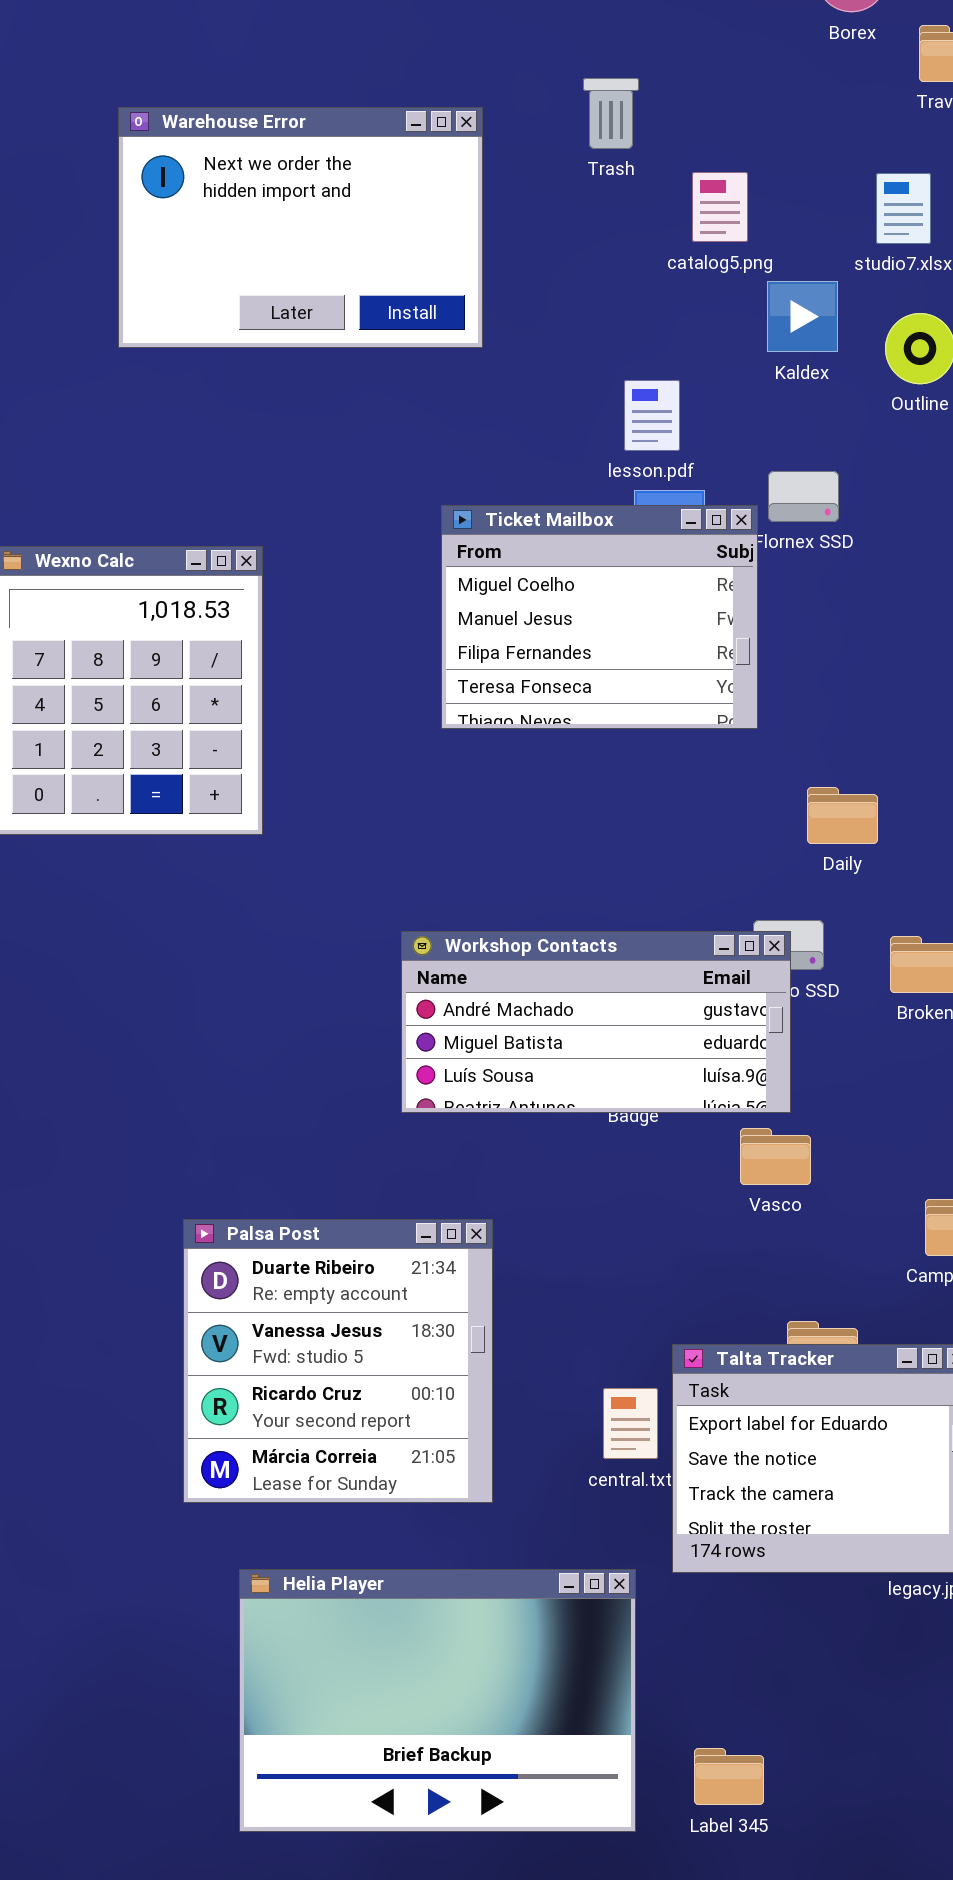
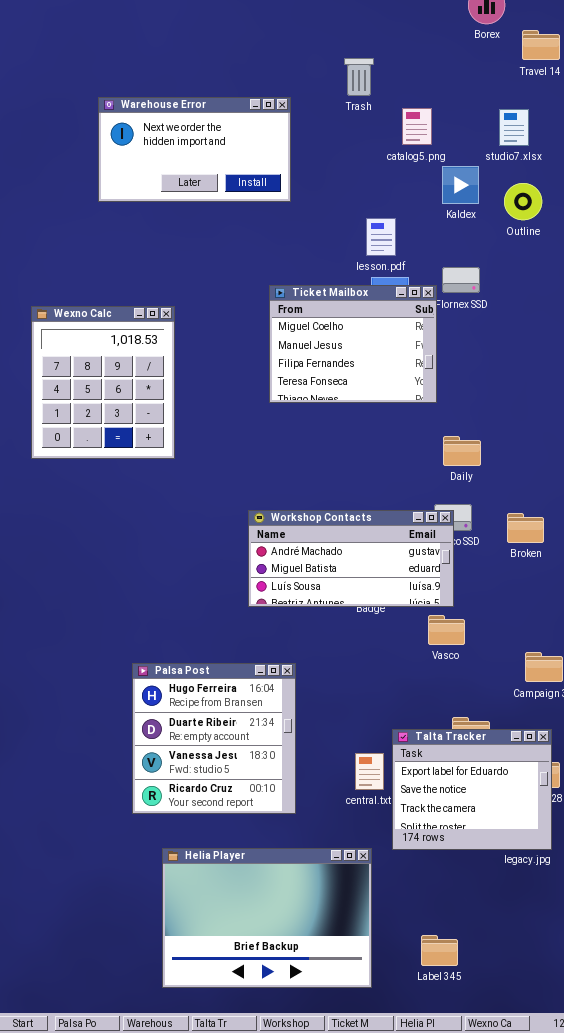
Warehouse Error: [118,107,483,348] -> [98,97,291,202], resized
Daily: [807,787,878,844] -> [443,436,481,466], moved
Palsa Post: [183,1219,493,1503] -> [132,663,296,814], scrolled up 1 row
Label 345: [694,1748,764,1805] -> [421,935,458,966], moved

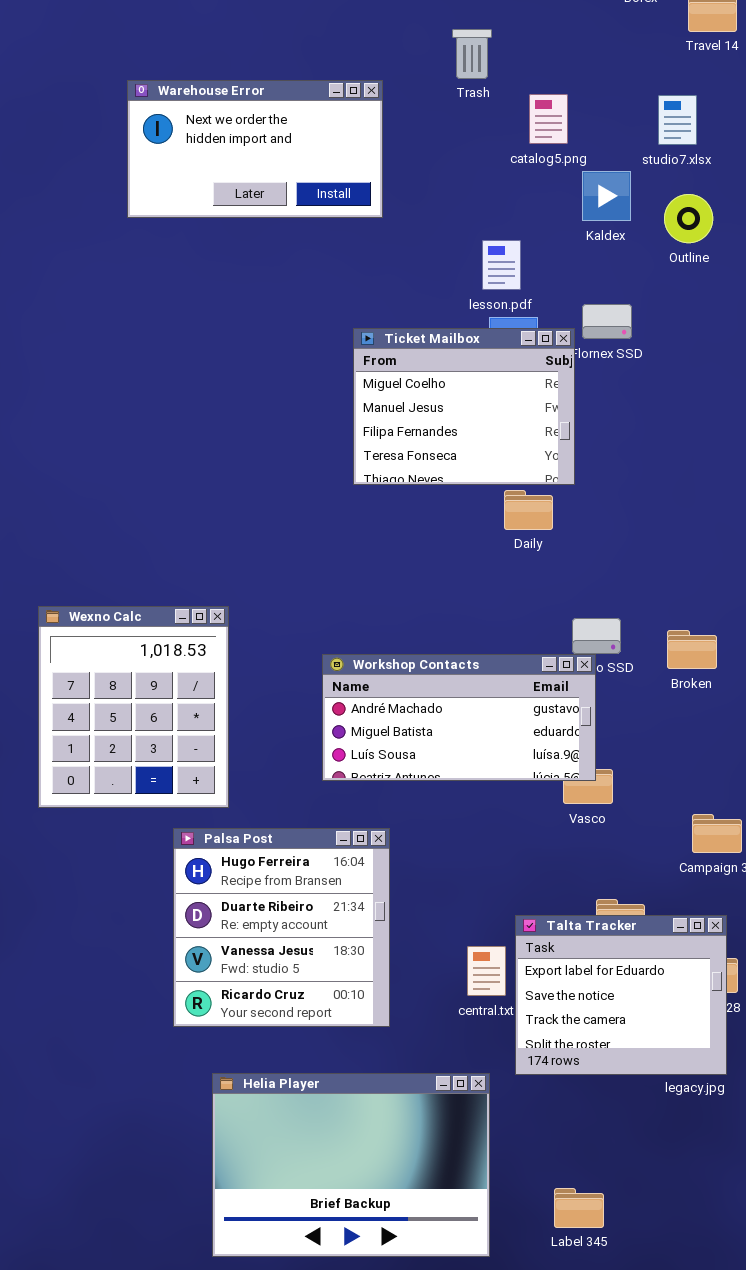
Wexno Calc: [31,306,175,459] -> [38,606,229,808], moved
Daily: [443,436,481,466] -> [504,490,553,530], moved
Workshop Contacts: [248,510,454,607] -> [322,654,596,781], moved

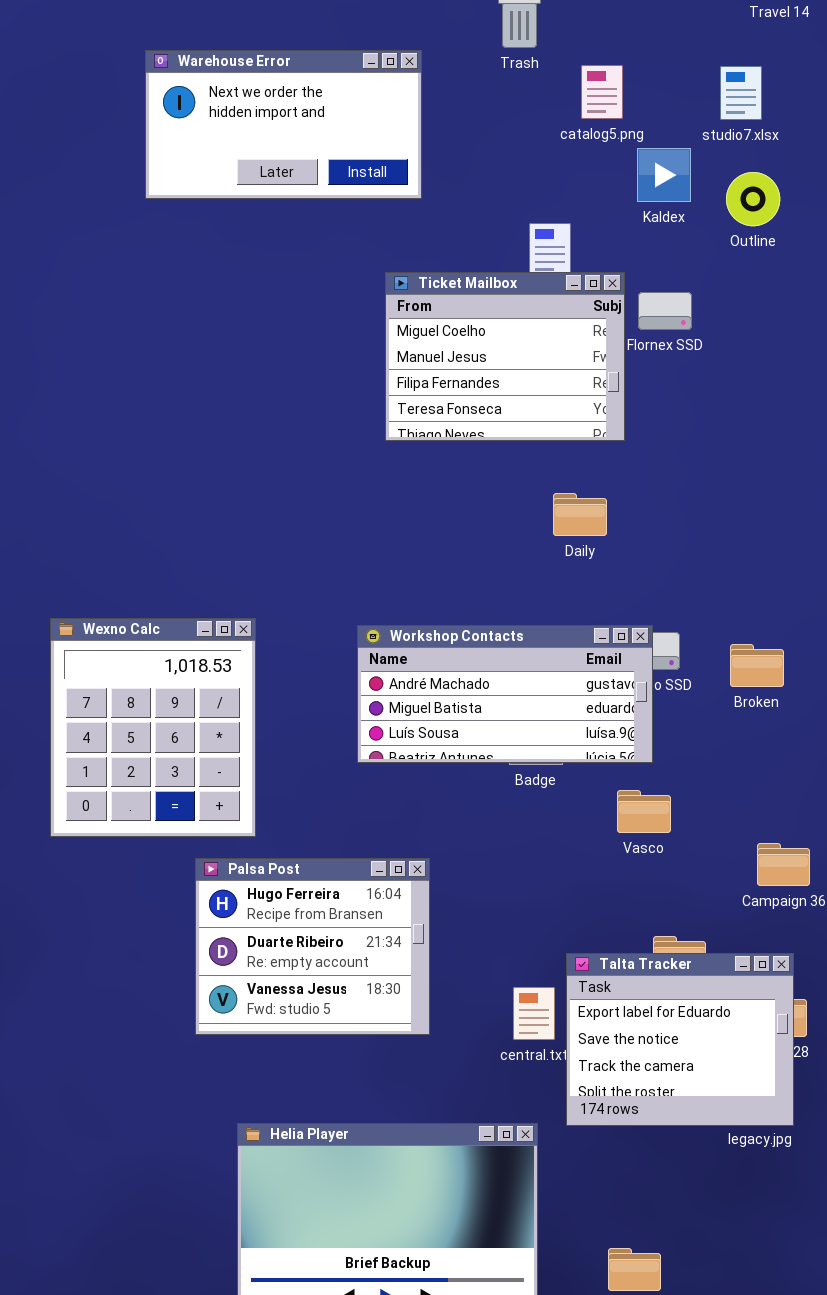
Ticket Mailbox: [353,328,575,485] -> [385,272,625,441], moved
Workshop Contacts: [322,654,596,781] -> [357,625,653,763], moved
Palsa Post: [173,828,390,1027] -> [195,858,430,1035], resized

